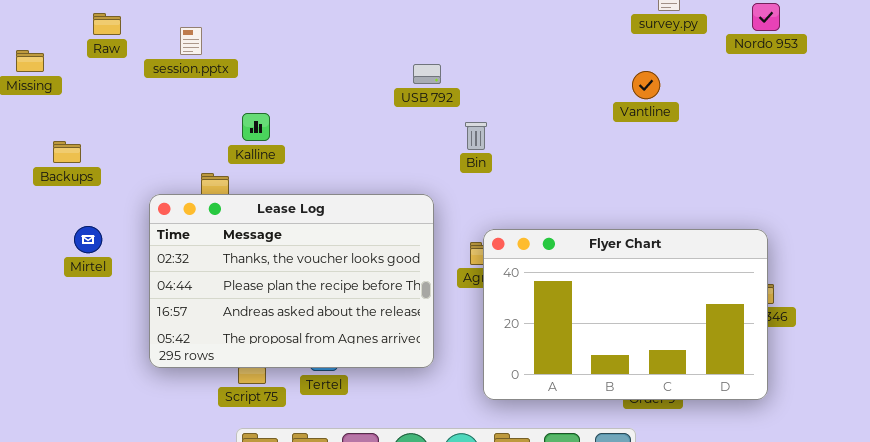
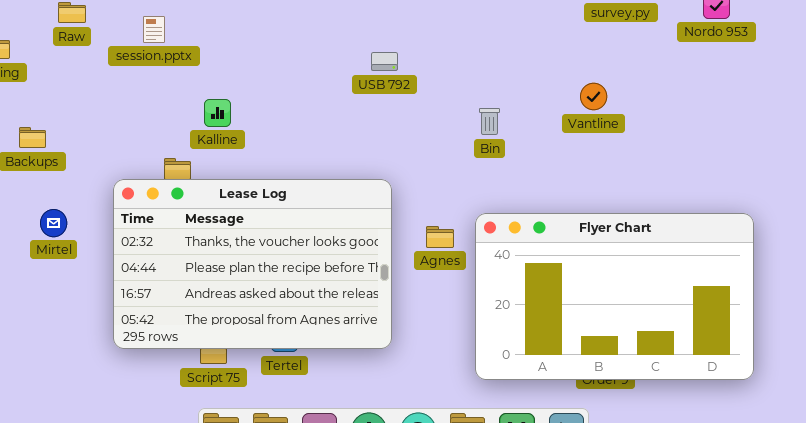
Vantline: [632,71,660,99] -> [580,83,607,110], moved
Bin: [465,122,487,150] -> [479,108,500,135], moved
Flyer Chart: [483,229,768,400] -> [475,213,754,380], moved

